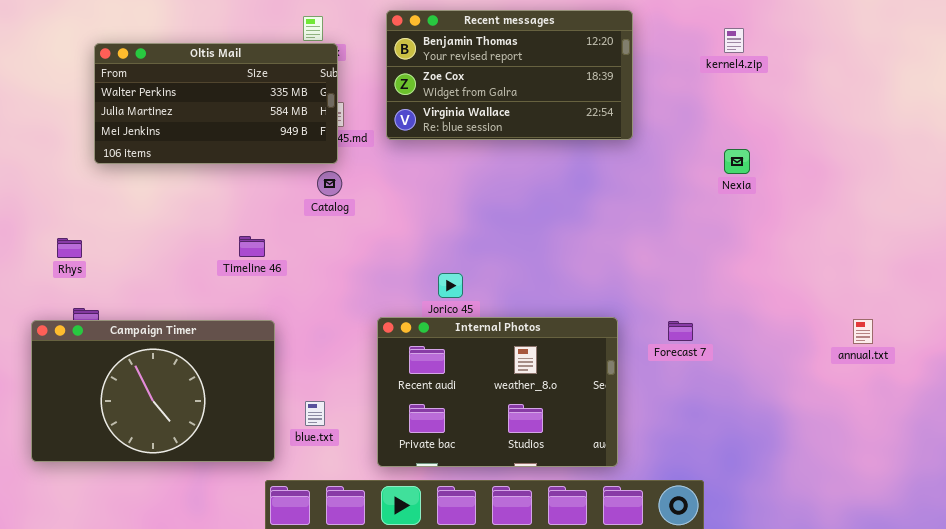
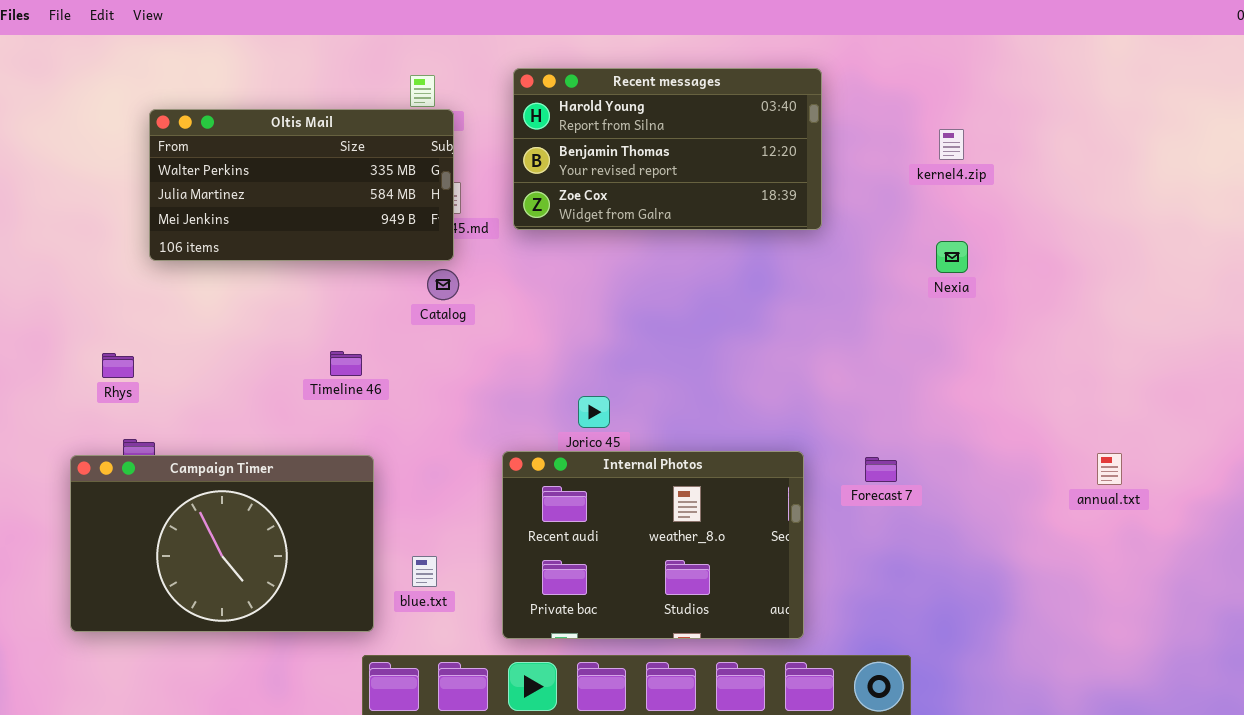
Recent messages: [386,10,633,140] -> [513,68,822,230], scrolled up 1 row
kernel4.zip: [724,28,744,53] -> [939,129,964,160], moved

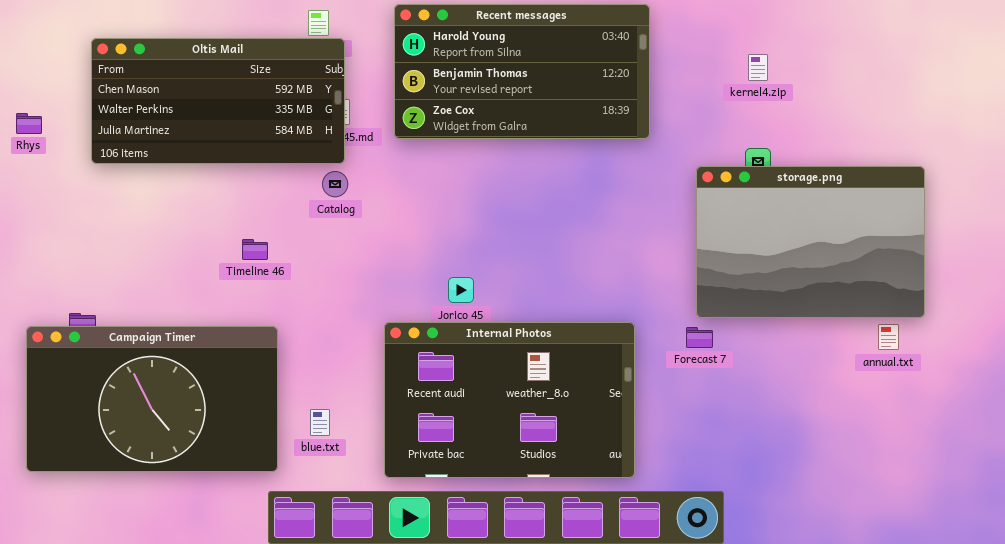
Oltis Mail: [149,109,454,261] -> [91,38,345,164], scrolled up 1 row
storage.png: none -> [696,166,925,318], opened
Rhys: [102,353,134,378] -> [16,113,42,134], moved

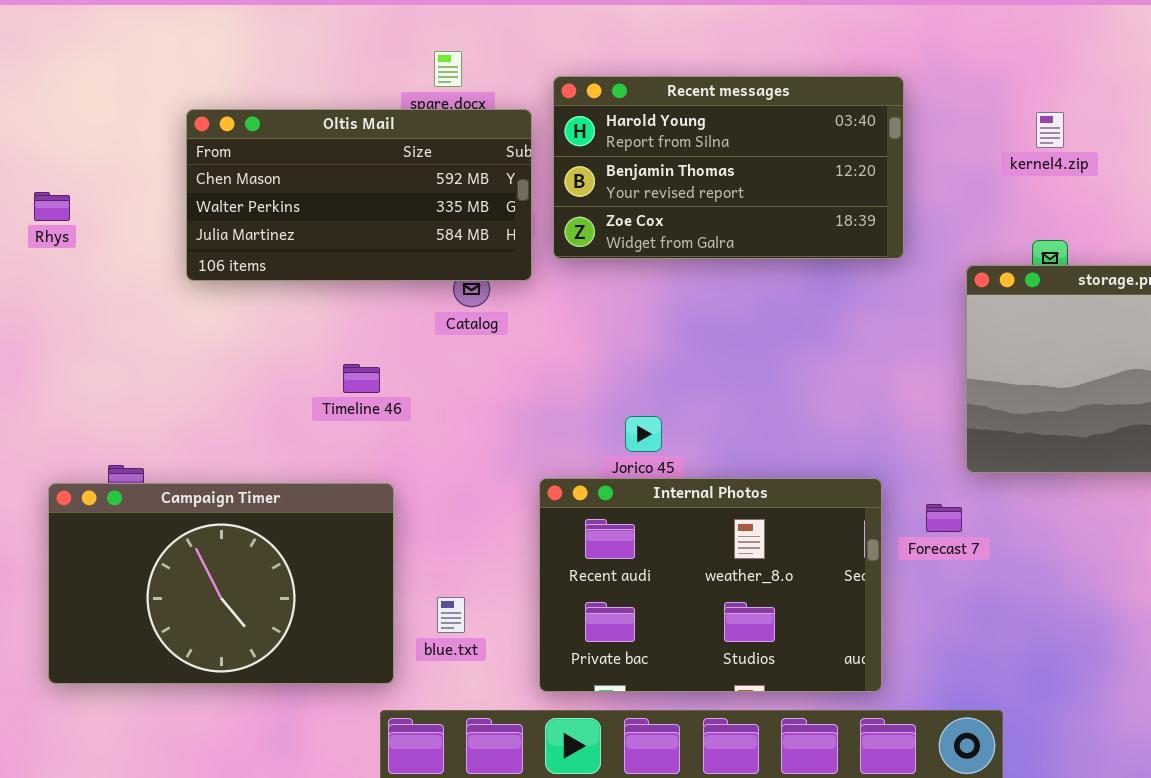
Recent messages: [394,4,650,139] -> [553,76,904,259], moved
Oltis Mail: [91,38,345,164] -> [186,109,532,281], moved
Forecast 7: [686,327,713,348] -> [926,504,962,532], moved

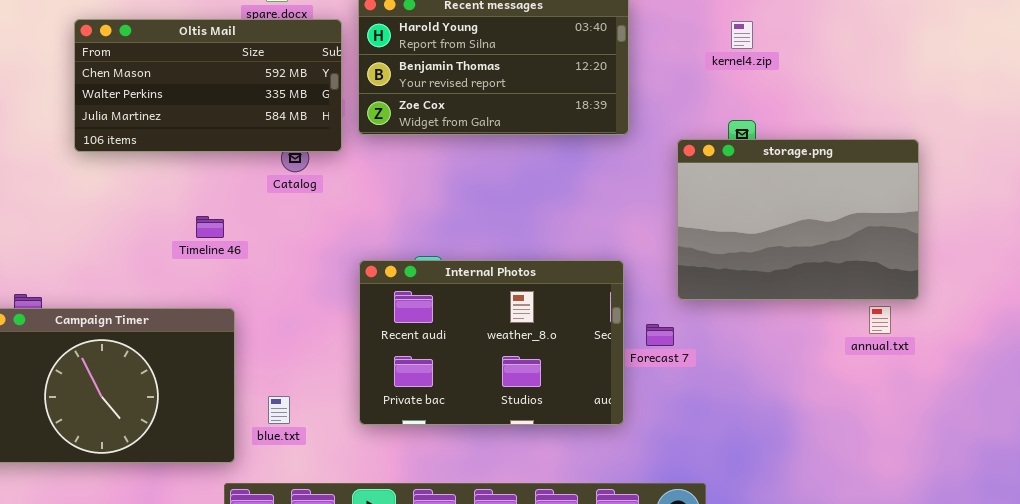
Internal Photos: [539,478,882,692] -> [359,260,624,425], moved

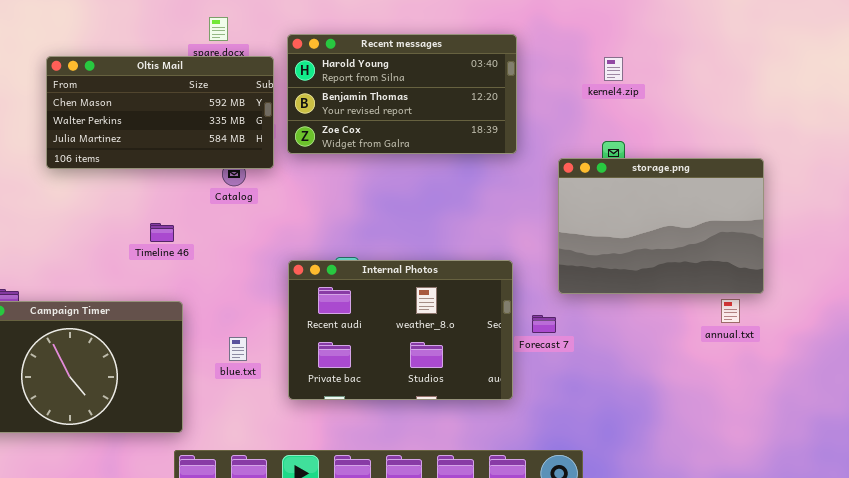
blue.txt: [268,396,290,424] -> [229,337,247,361], moved

